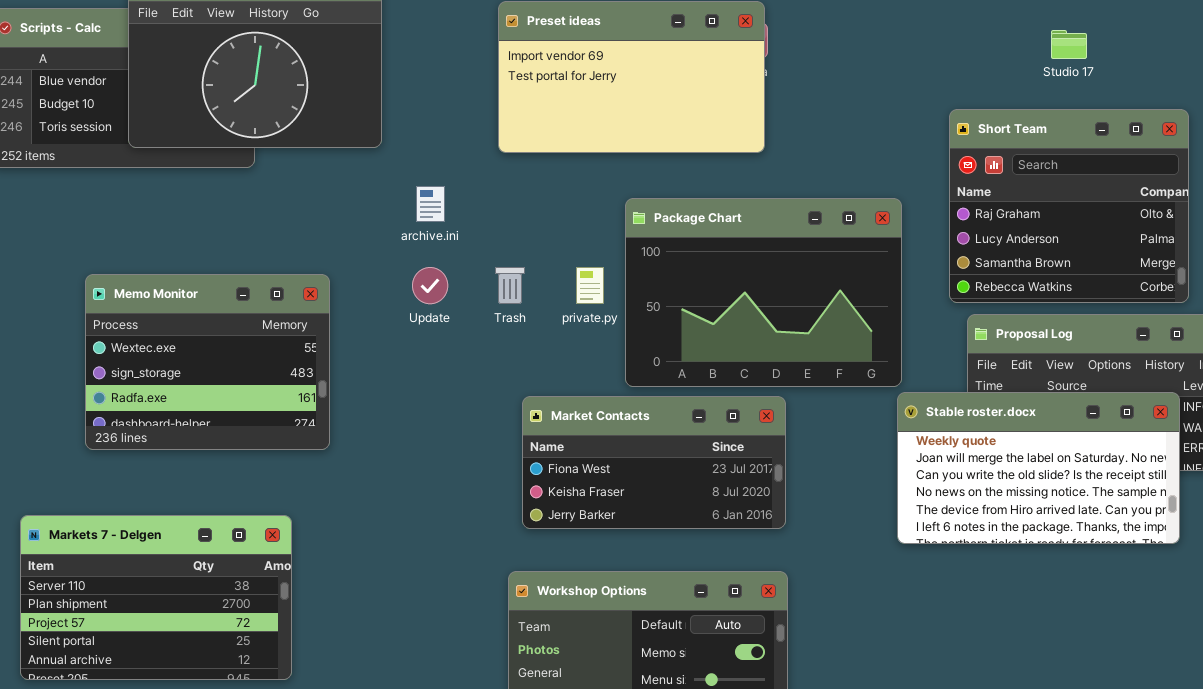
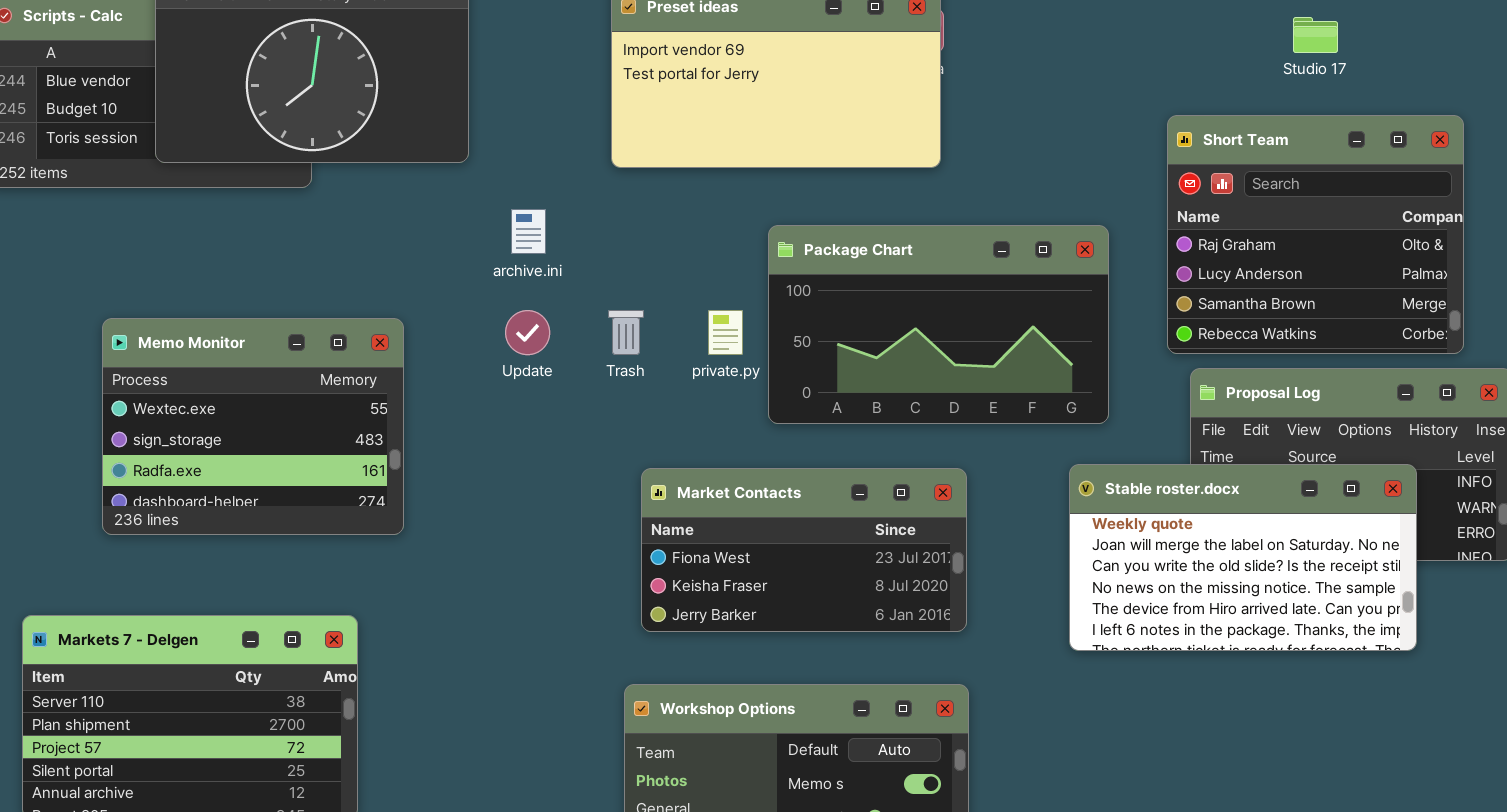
Package Chart: [625,198,902,387] -> [768,225,1109,424], resized
Stable roster.docx: [897,392,1180,544] -> [1069,464,1417,651], moved

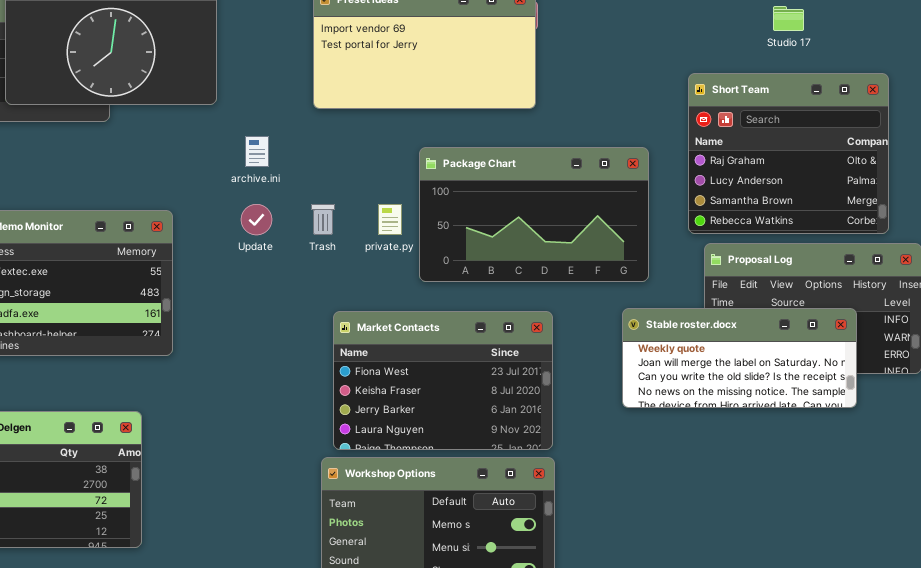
Stable roster.docx: [1069,464,1417,651] -> [622,308,857,408], resized
Market Contacts: [641,468,967,632] -> [333,311,553,450], resized

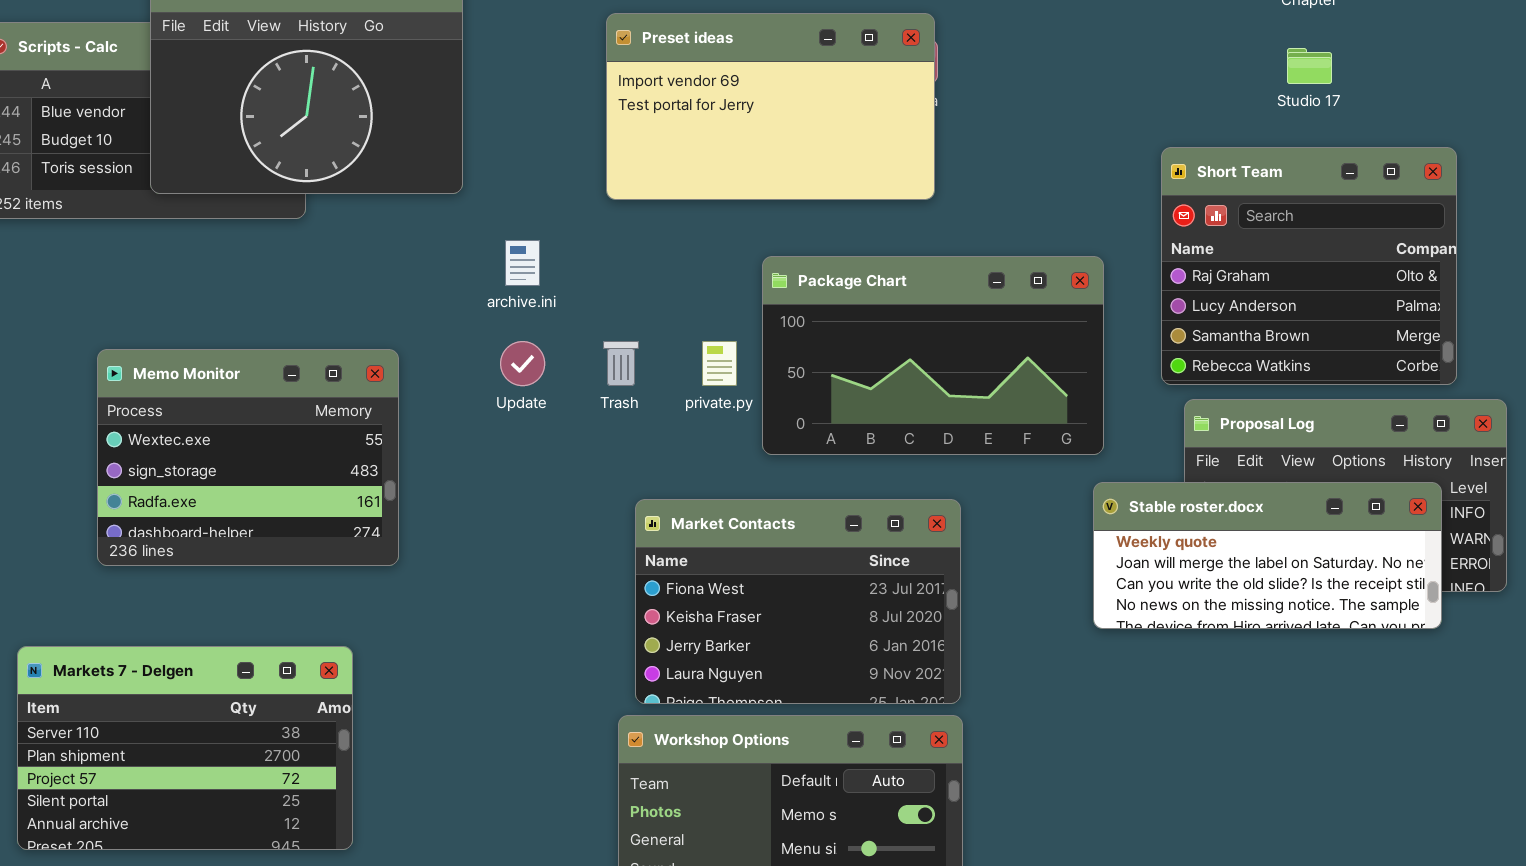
Stable roster.docx: [622,308,857,408] -> [1093,482,1442,629], moved

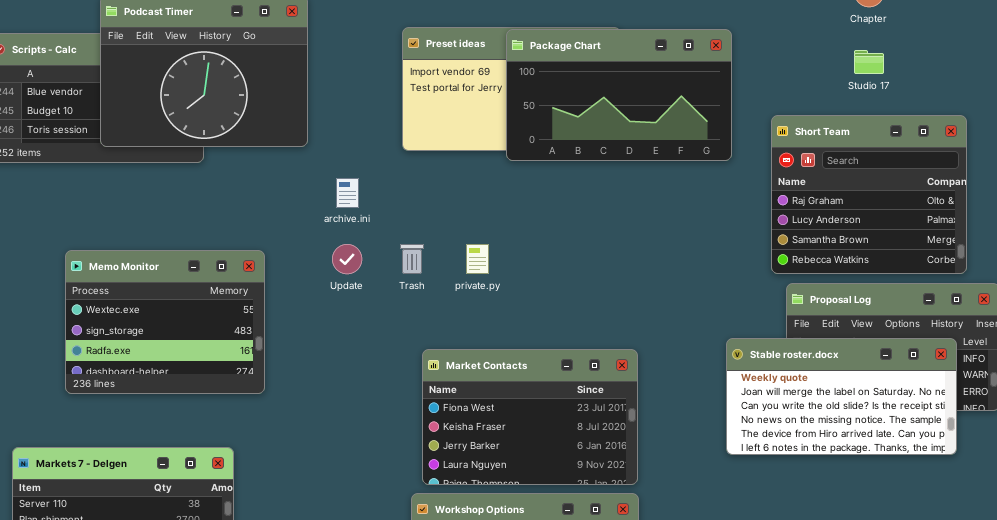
Package Chart: [762,256,1104,455] -> [506,29,732,161], moved
Stable roster.docx: [1093,482,1442,629] -> [726,338,957,455], resized

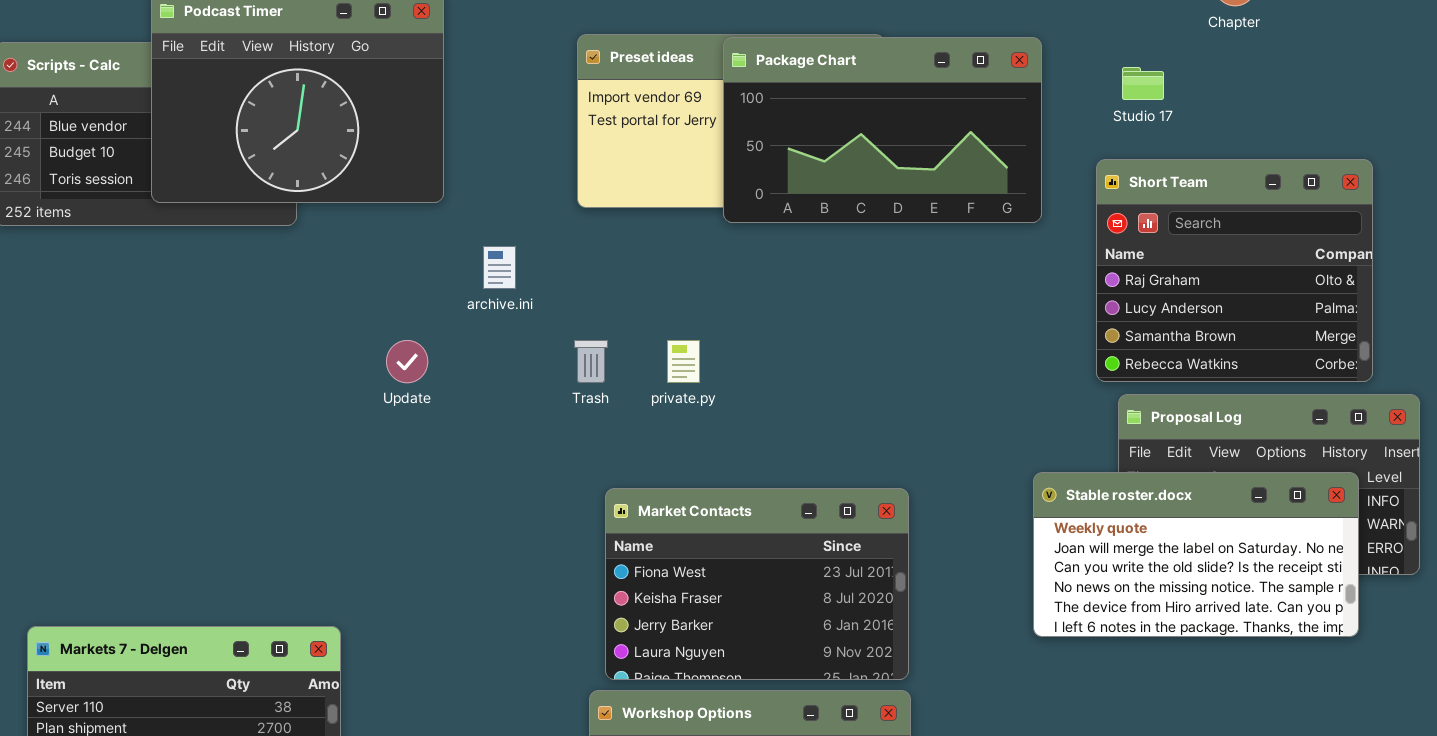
Studio 17: [854,50,884,74] -> [1122,67,1164,100], moved
Update: [332,244,362,274] -> [386,340,428,383], moved
Memo Monitor: [65,250,265,394] -> none, closed

